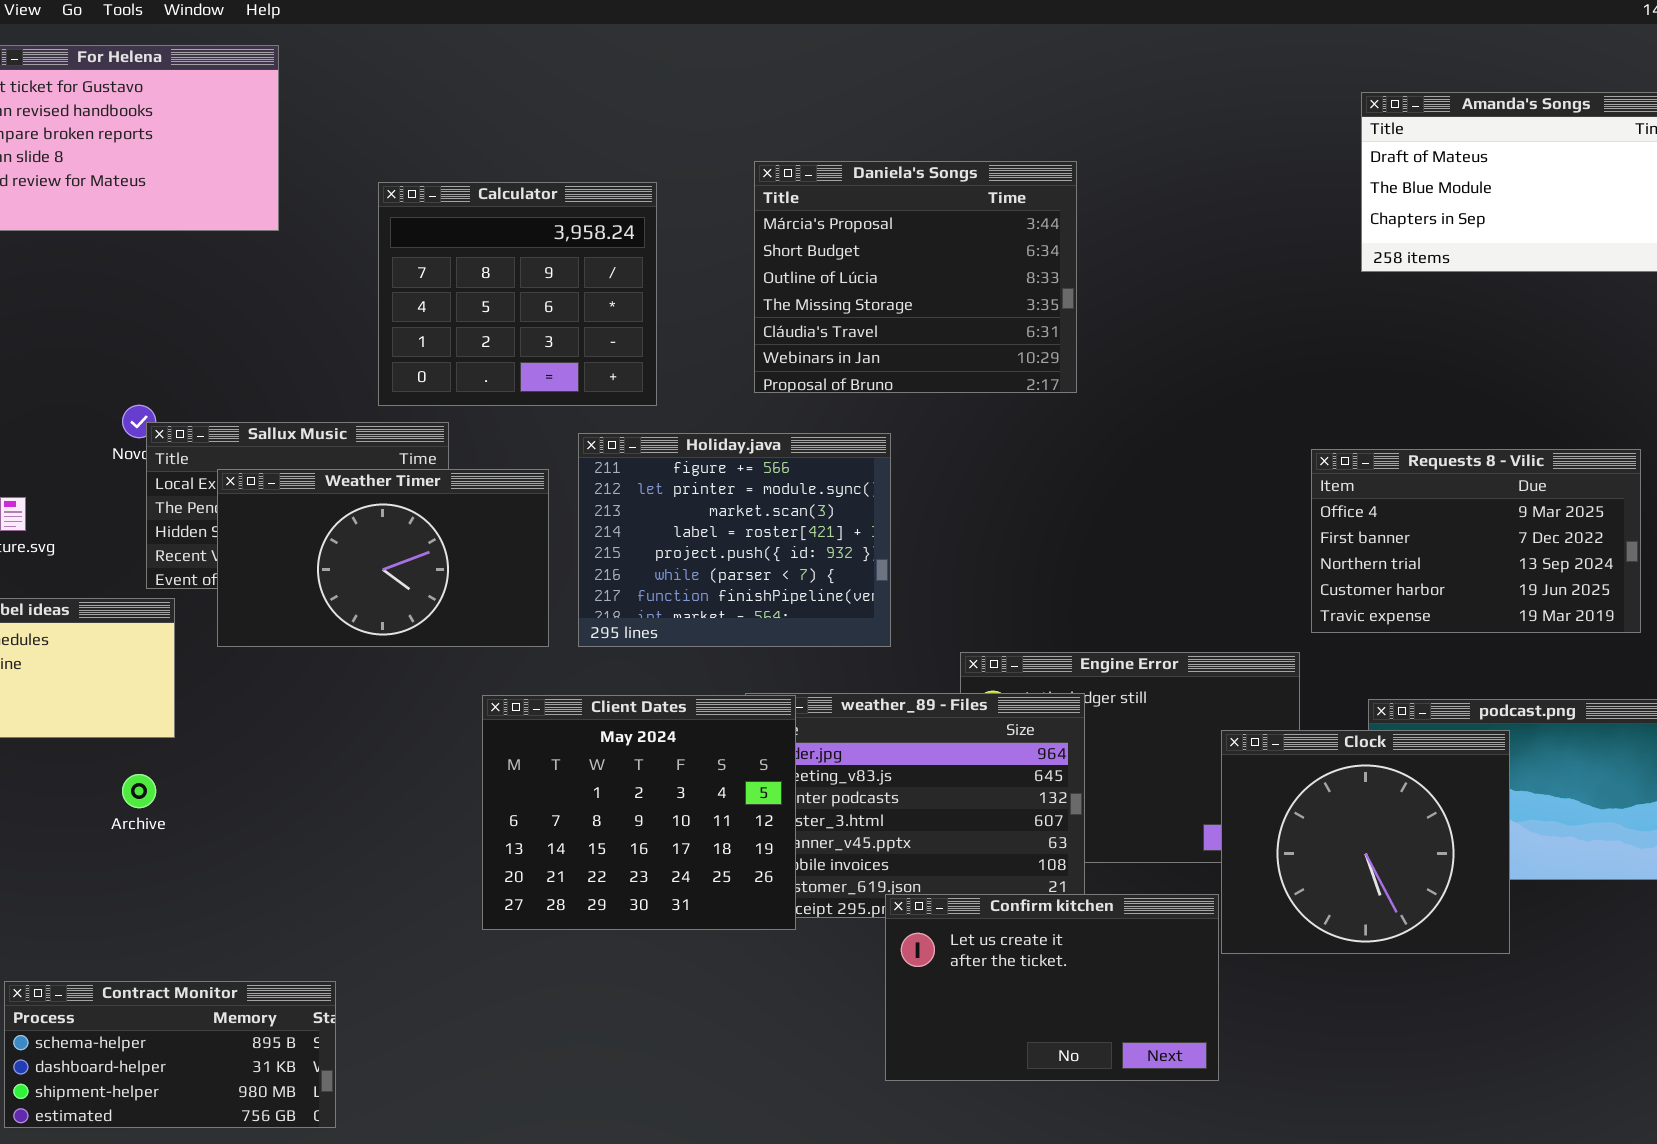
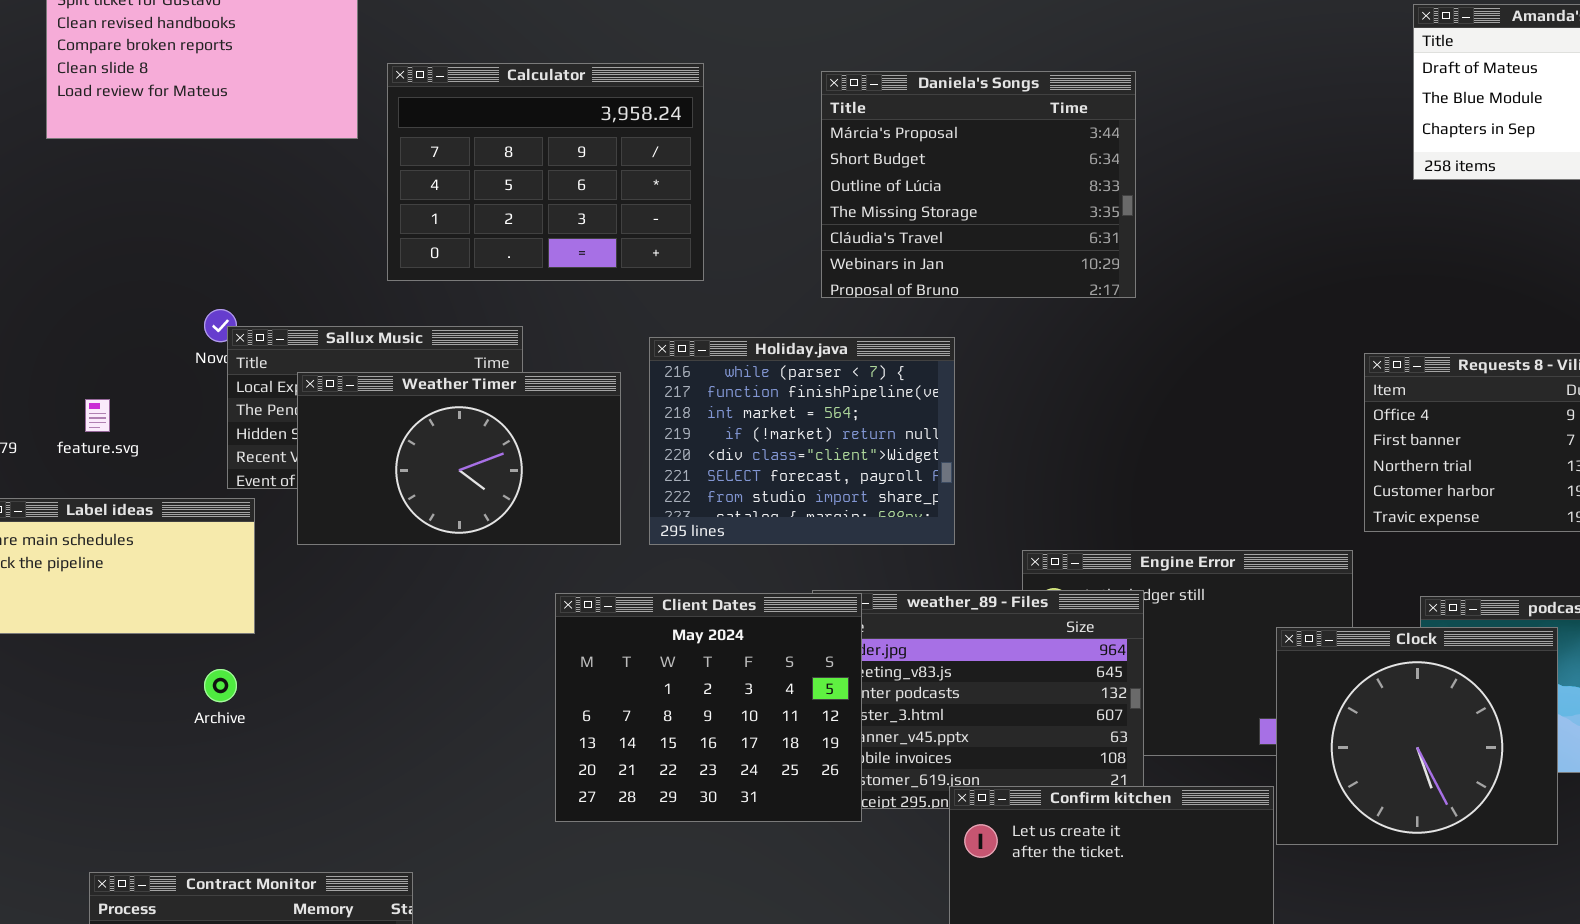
Calculator: [378,182,657,406] -> [387,63,704,281], moved, resized
Holiday.java: [578,433,891,647] -> [649,337,955,545], scrolled down 5 rows

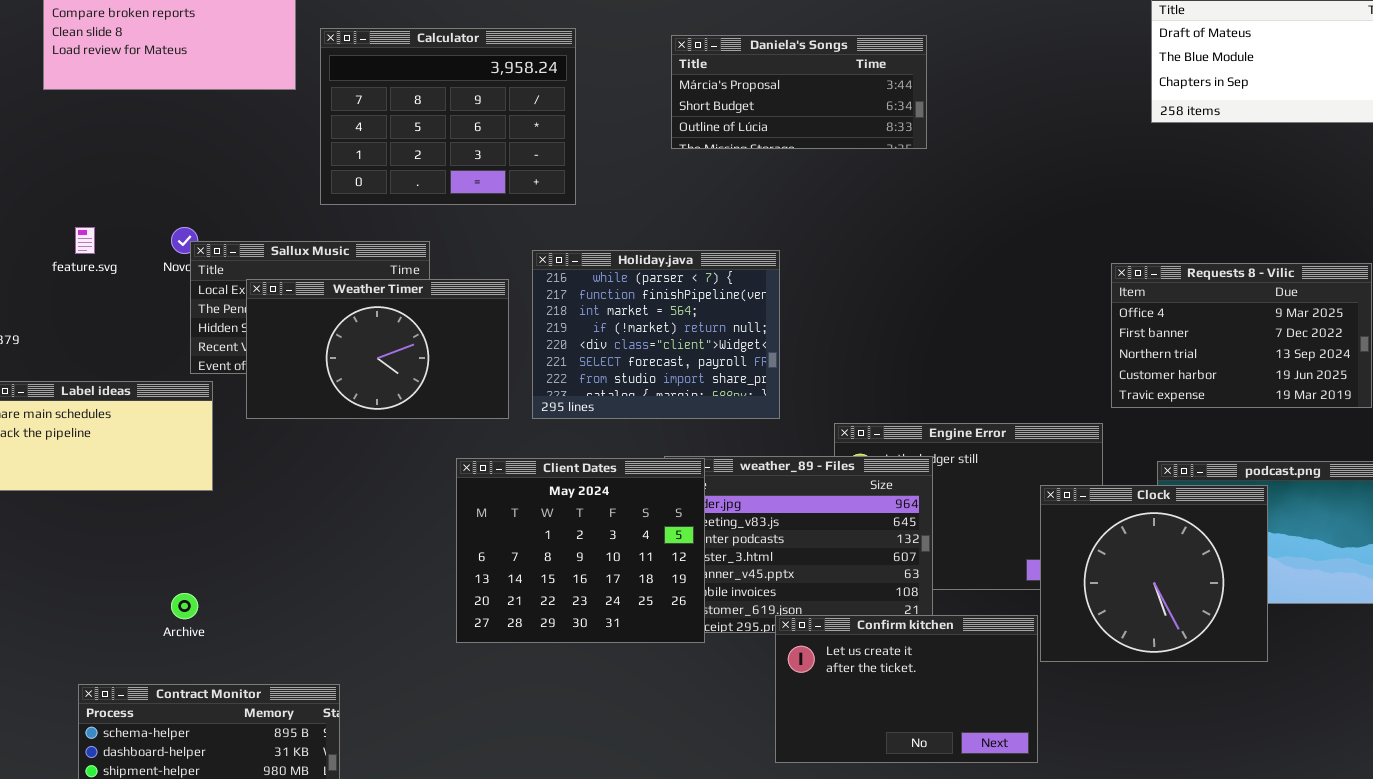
Daniela's Songs: [821,71,1136,298] -> [671,35,927,149], resized
feature.svg: [85,399,110,432] -> [75,227,95,254], moved
Archive: [204,669,237,702] -> [171,593,198,619], moved

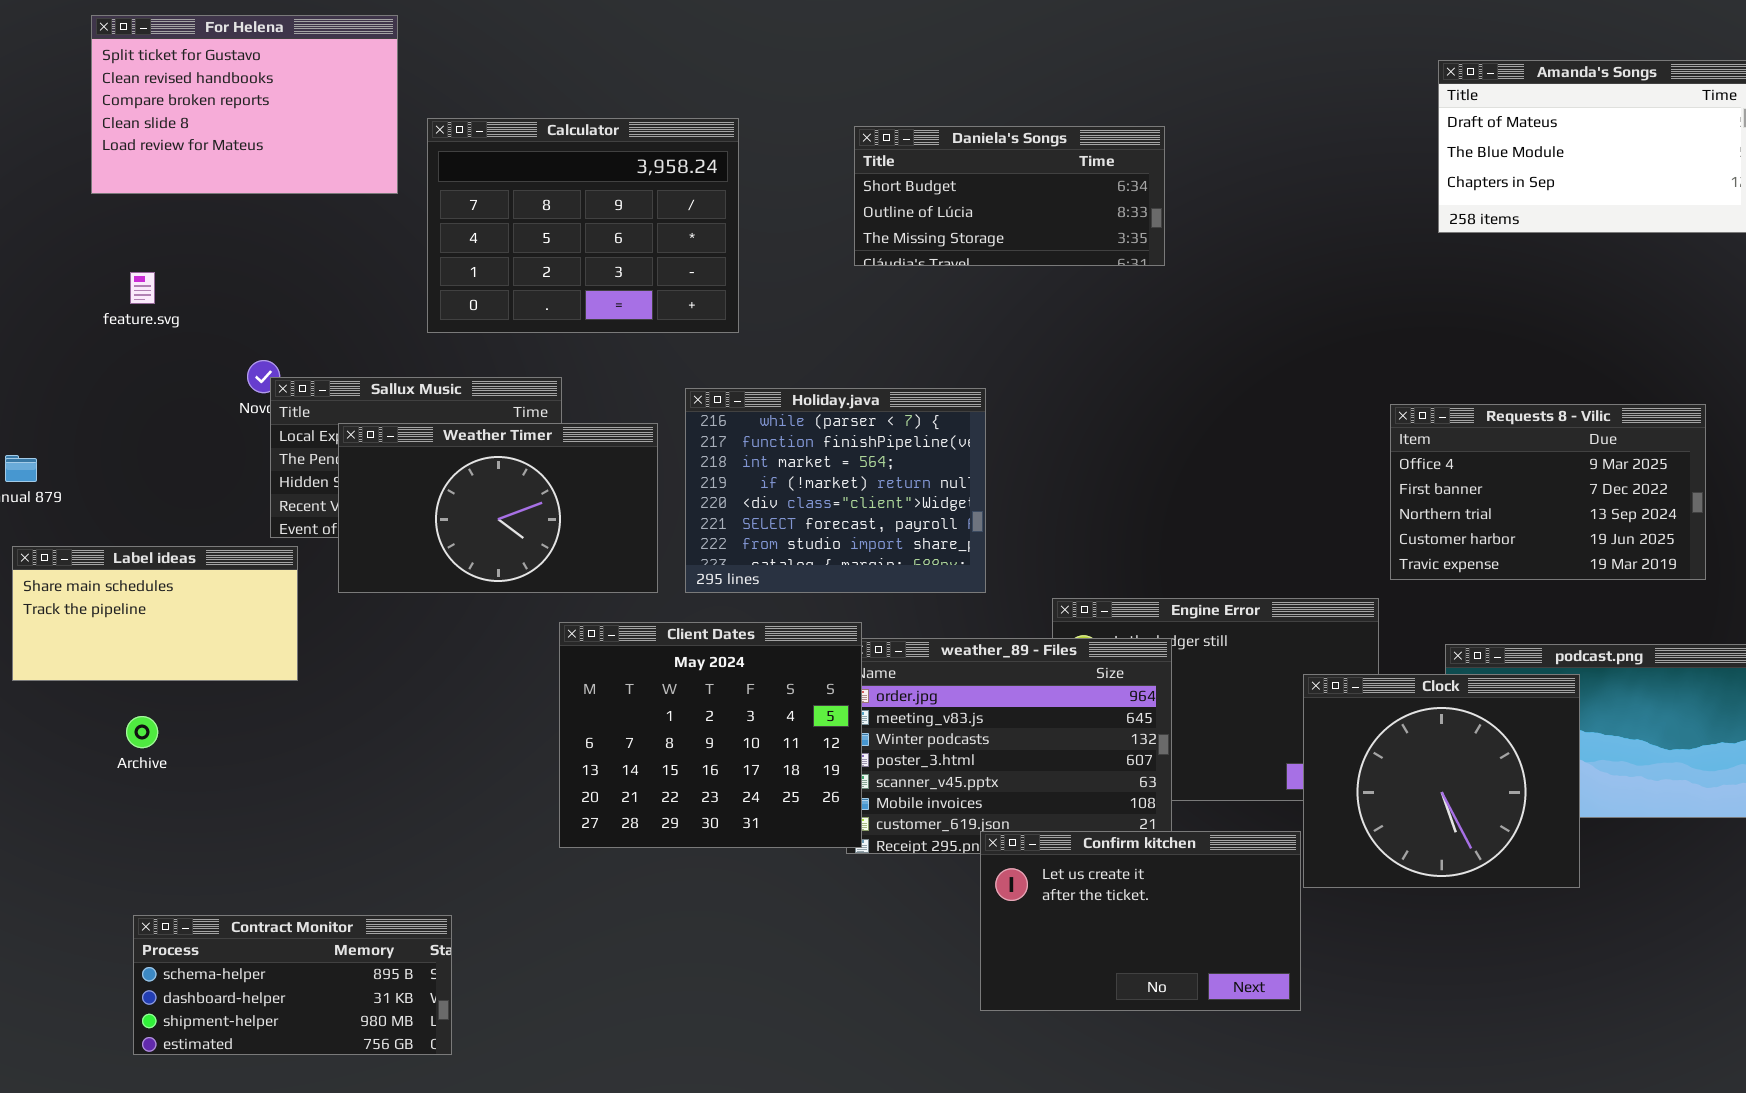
Daniela's Songs: [671,35,927,149] -> [854,126,1165,266], scrolled down 1 row
feature.svg: [75,227,95,254] -> [130,272,155,304], moved
Client Dates: [456,458,705,643] -> [559,622,862,848], moved
Archive: [171,593,198,619] -> [126,716,158,748], moved

